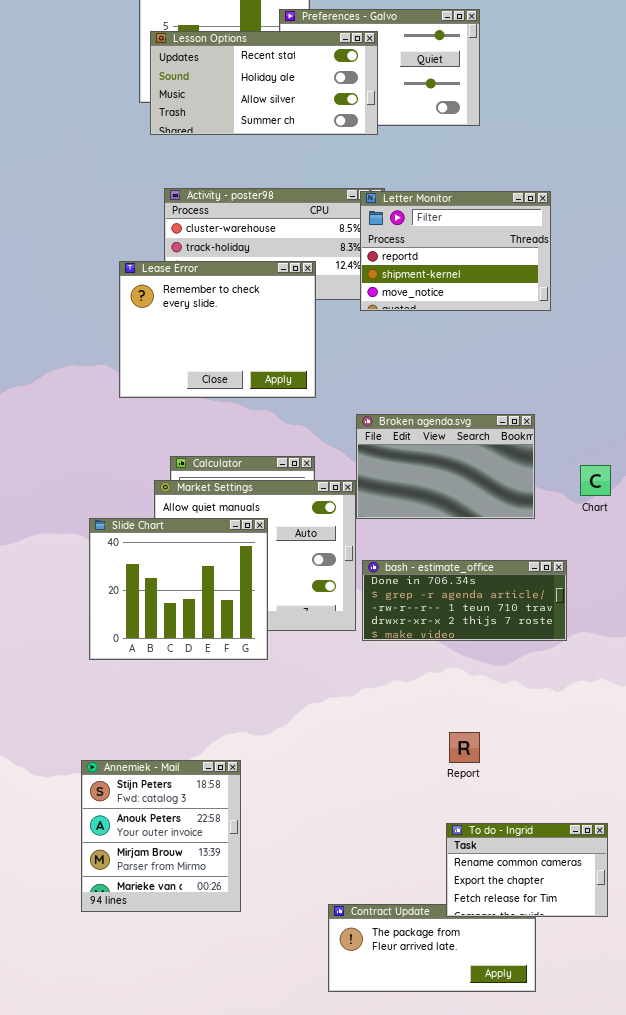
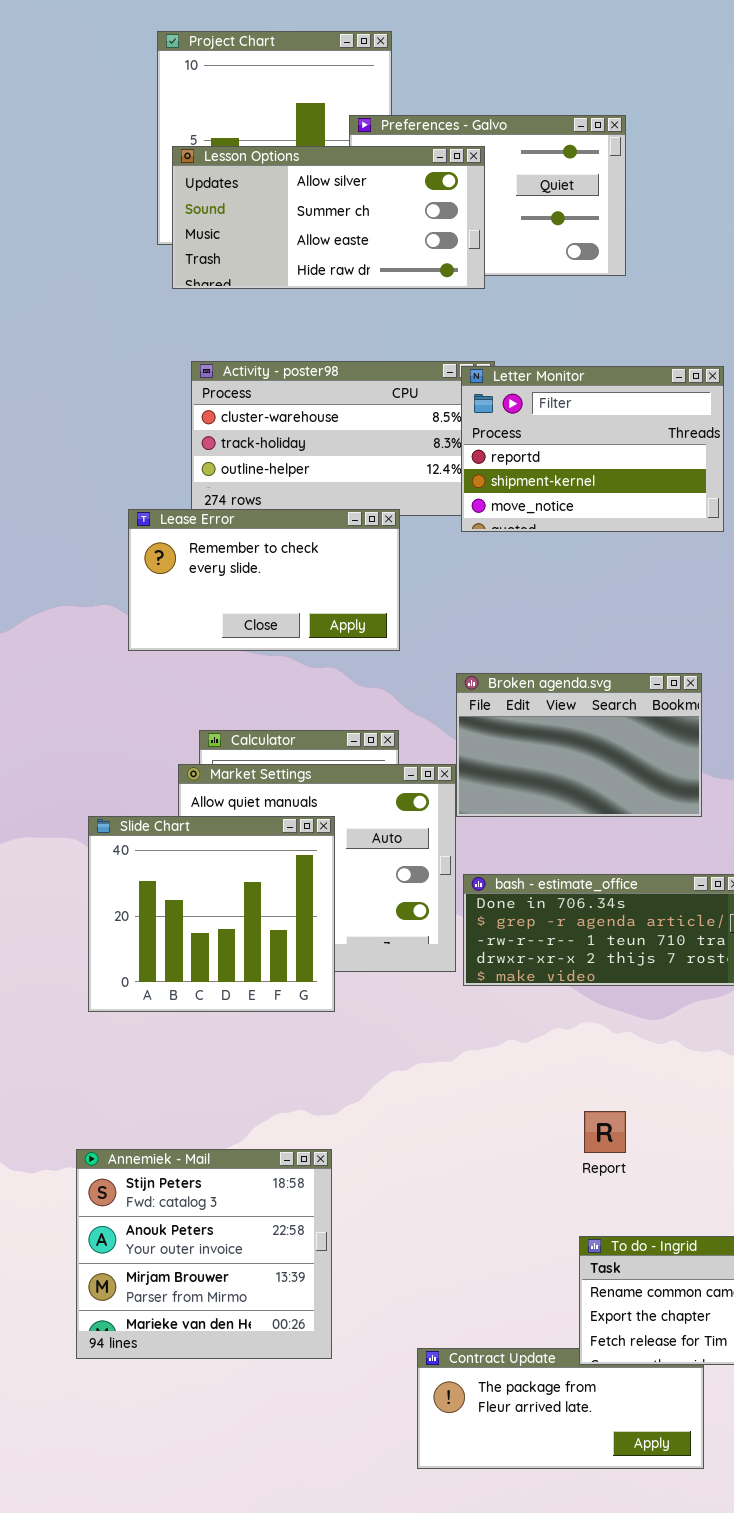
Lesson Options: [150,31,378,135] -> [172,146,485,289], scrolled down 2 rows
Lease Error: [119,261,316,398] -> [128,509,400,651], resized
Annemiek - Mail: [81,760,241,912] -> [76,1149,332,1359], resized

